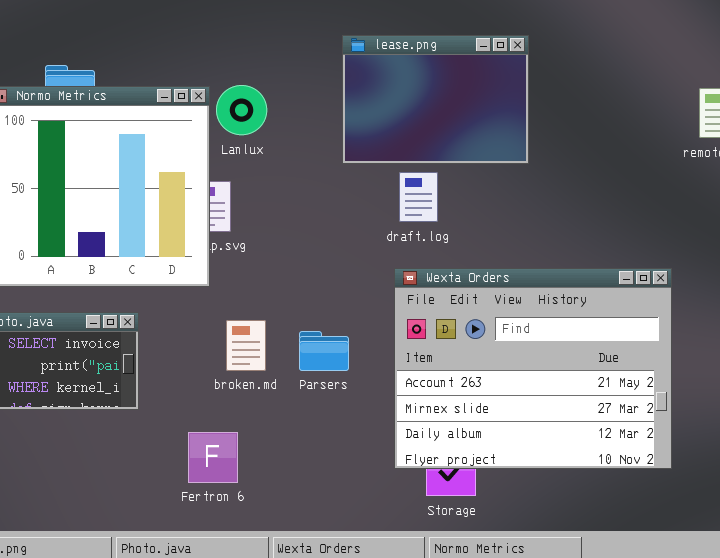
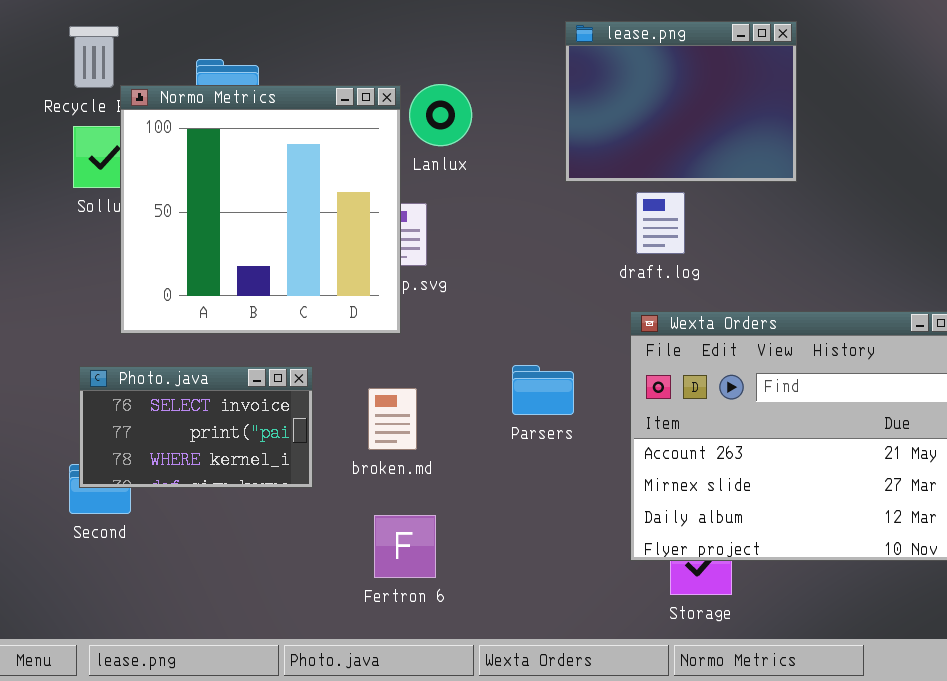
broken.md: [226,320,266,371] -> [368,388,417,450], moved
Parsers: [299,331,349,371] -> [512,365,574,415], moved

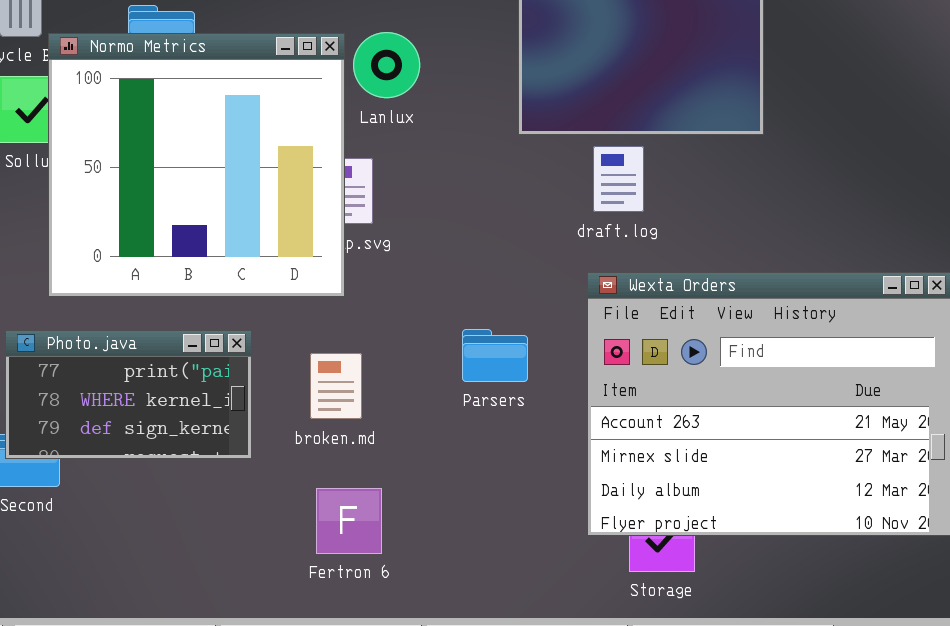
Photo.java: [79,366,313,488] -> [5,330,252,459], scrolled down 1 row

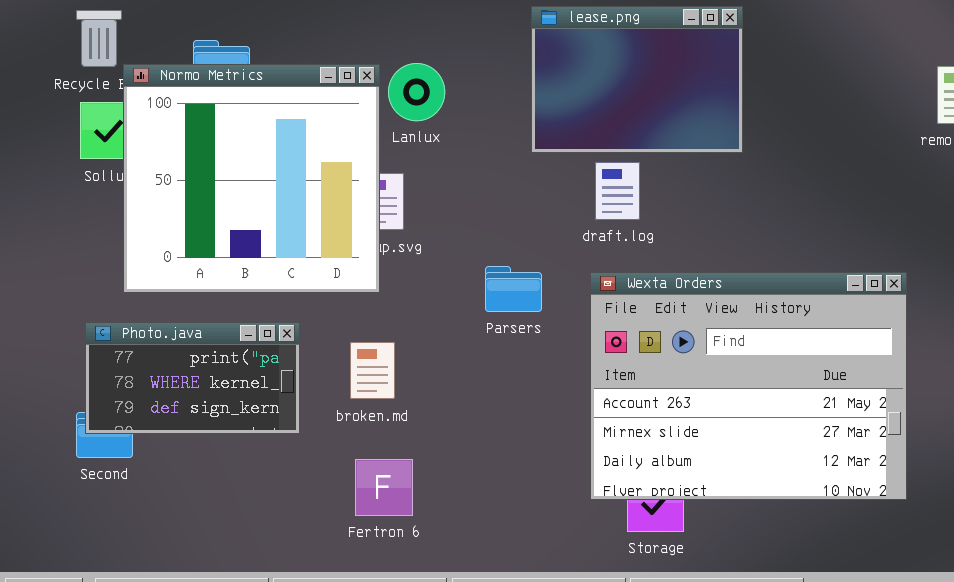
Parsers: [462,329,528,382] -> [485,266,542,312], moved

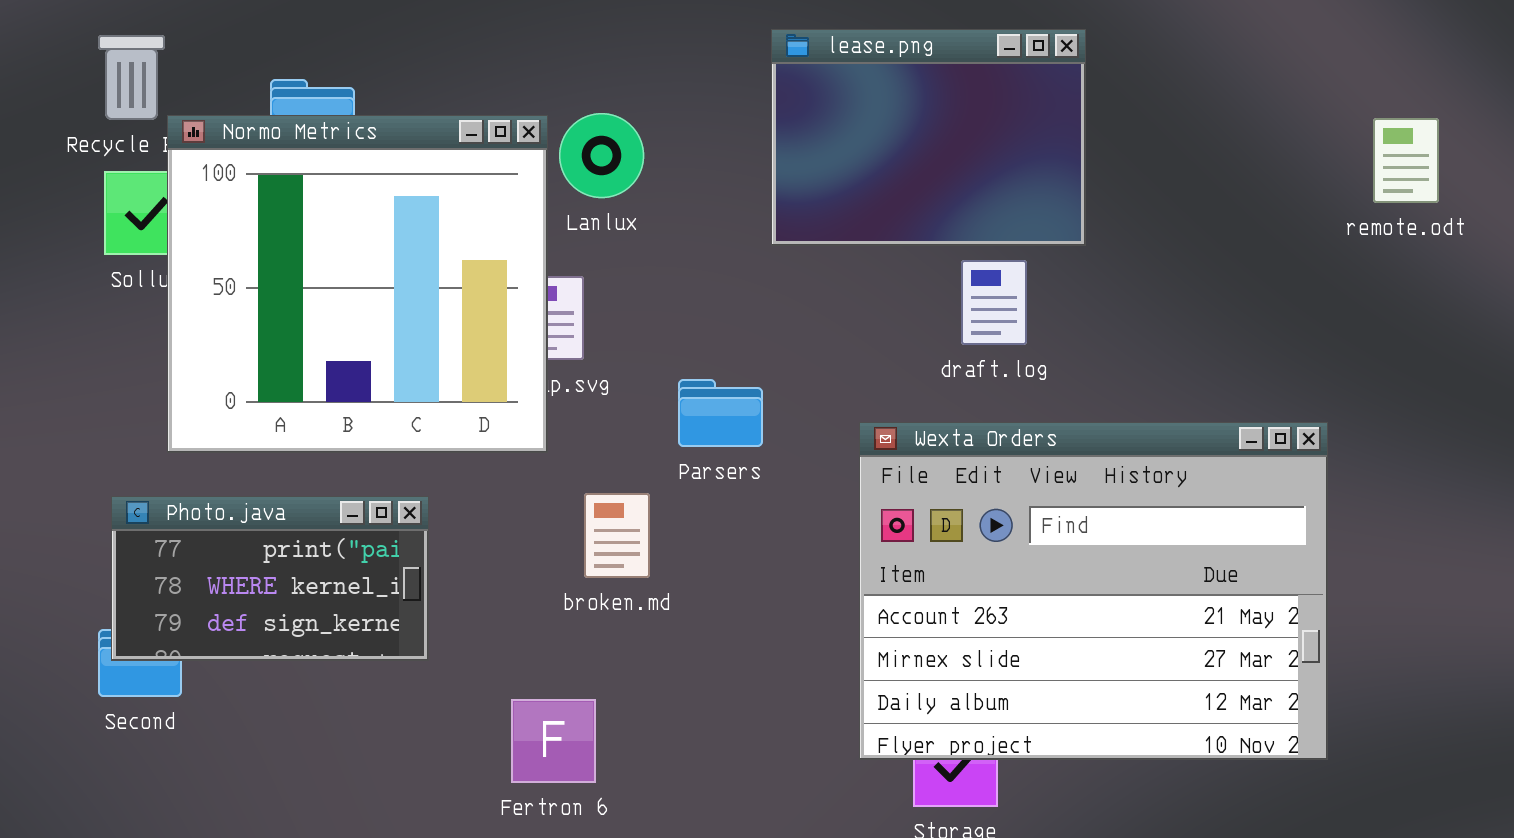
draft.log: [595,162,640,220] -> [961,260,1027,345], moved
Parsers: [485,266,542,312] -> [678,379,763,447], moved
broken.md: [350,342,395,399] -> [584,493,650,578], moved

